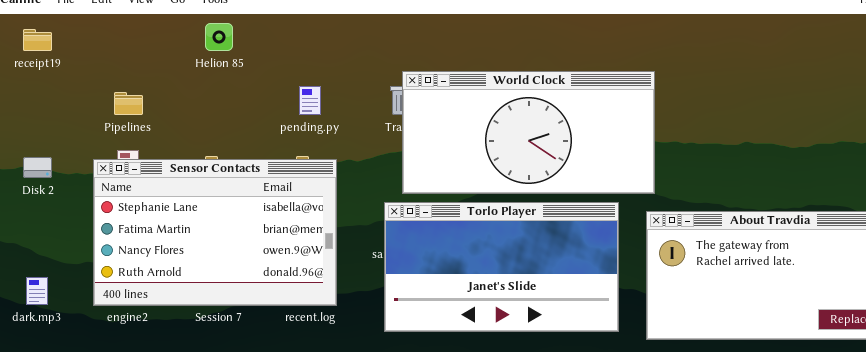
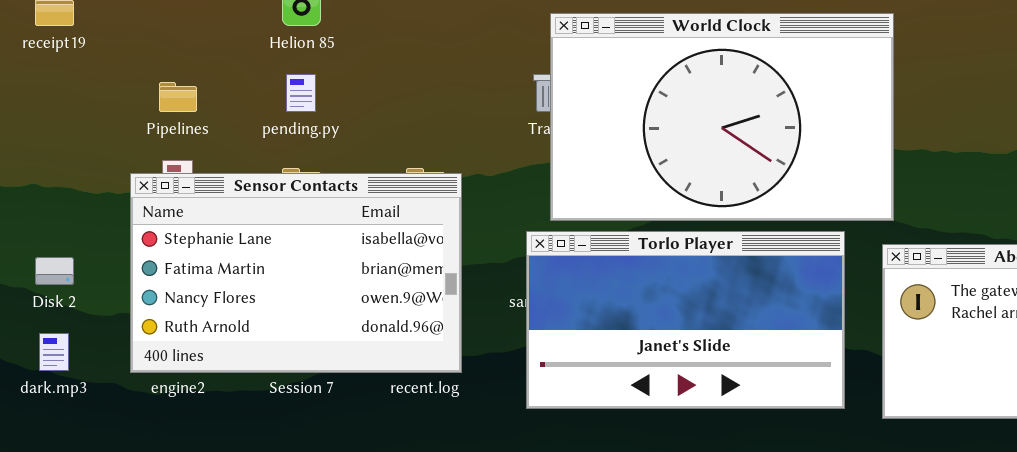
World Clock: [402,71,655,194] -> [550,13,894,221], resized
pending.py: [299,86,321,115] -> [286,74,316,112], moved
Disk 2: [23,157,52,178] -> [35,257,74,285], moved

